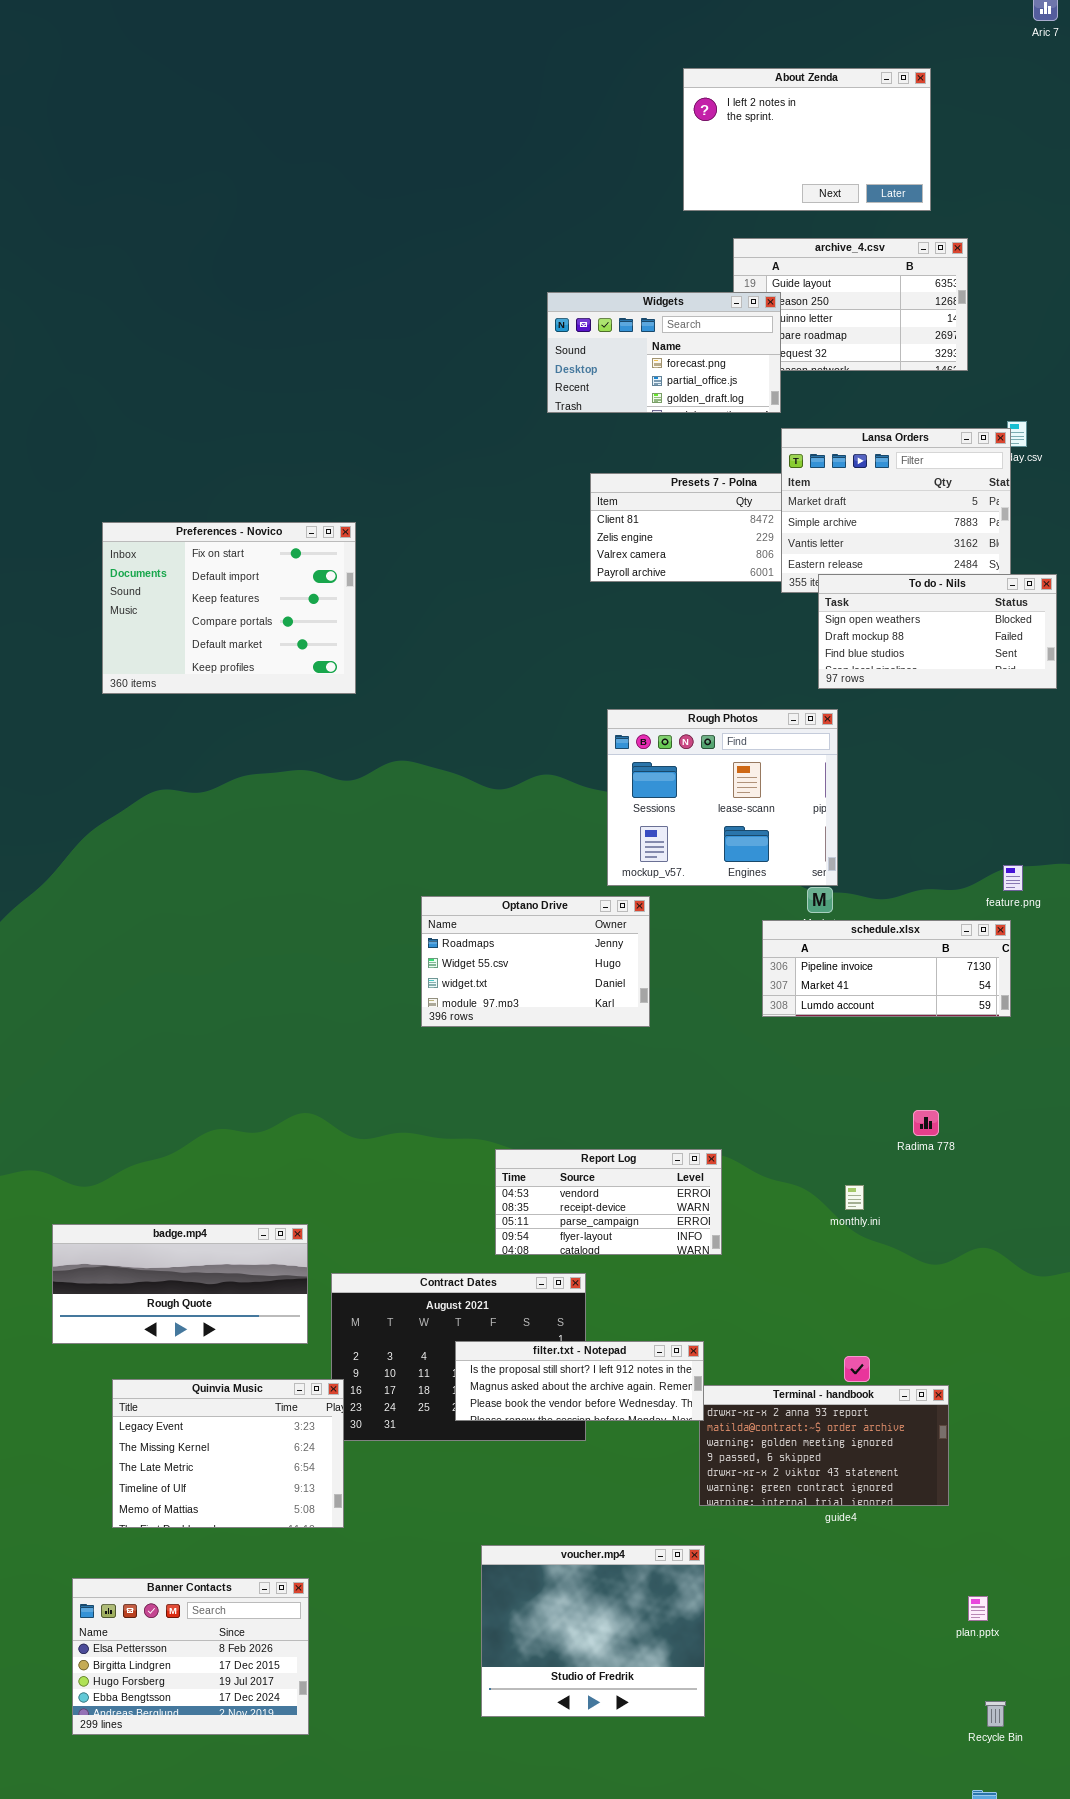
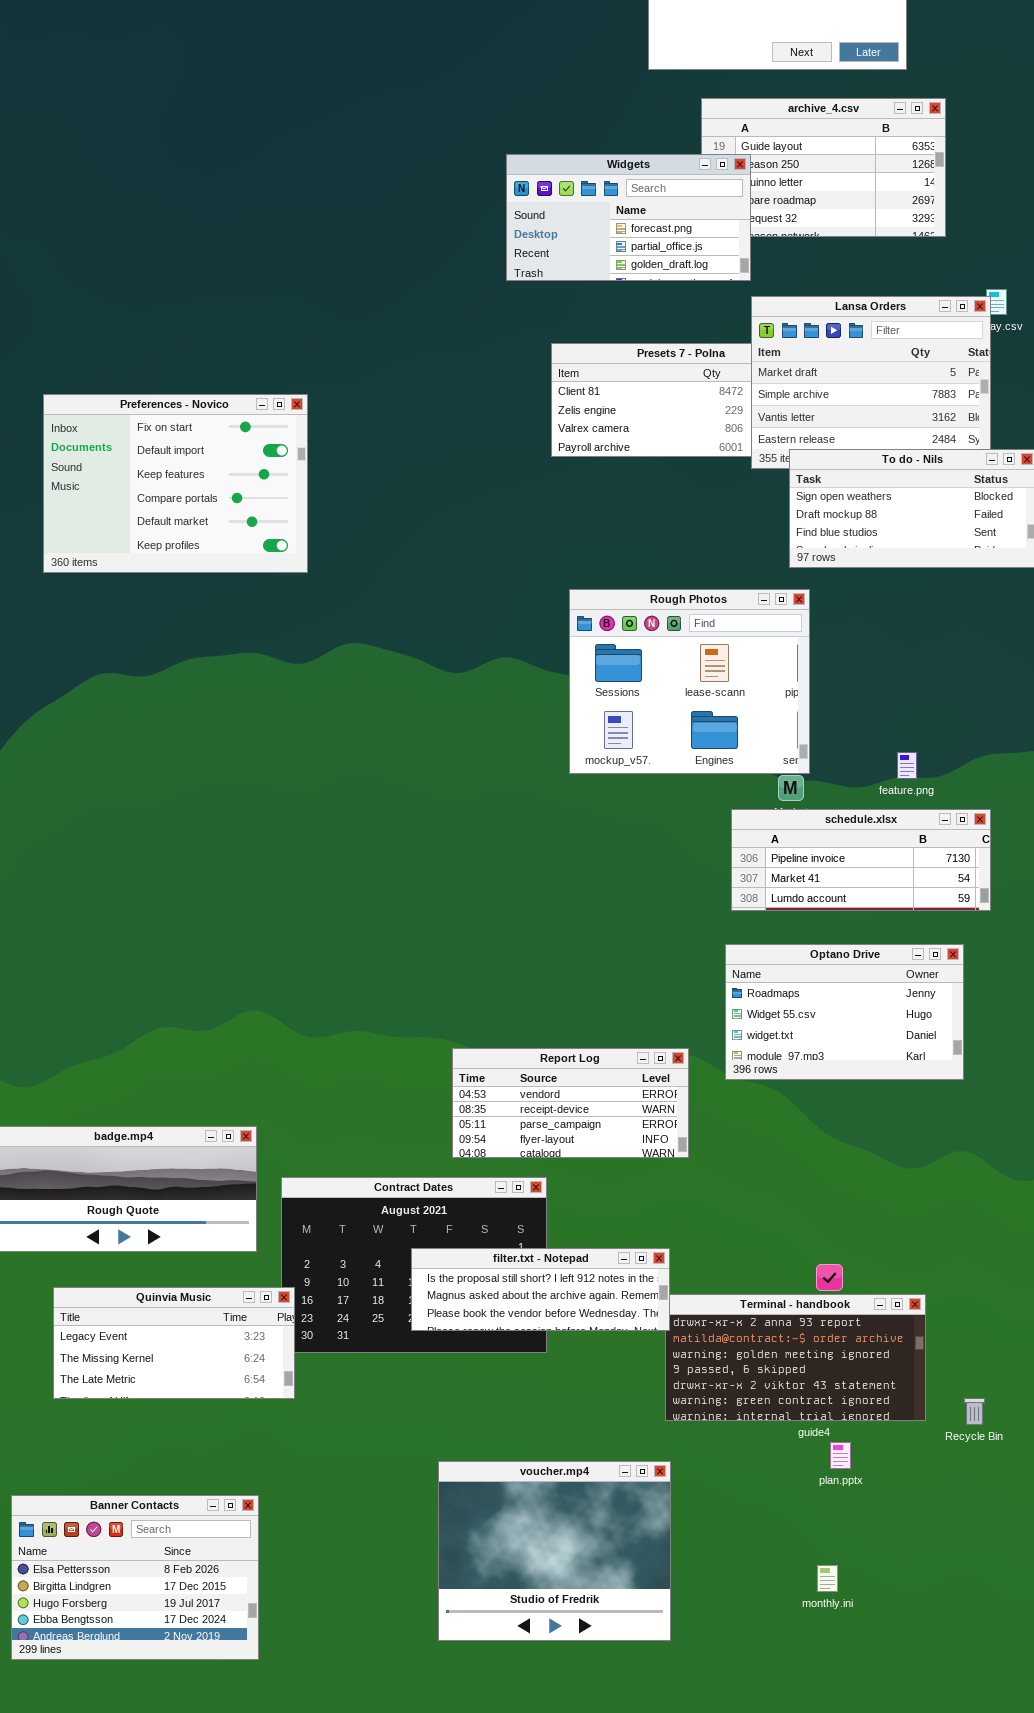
feature.png: [1003,865,1023,891] -> [897,752,917,779], moved
Optano Drive: [421,896,650,1027] -> [725,944,964,1080], moved
monthly.ini: [845,1185,864,1210] -> [817,1565,838,1592], moved
Quinvia Music: [112,1379,344,1528] -> [53,1287,295,1399], resized
plan.pptx: [968,1596,988,1621] -> [830,1442,851,1469], moved
Recycle Bin: [985,1701,1006,1727] -> [964,1398,985,1425], moved

